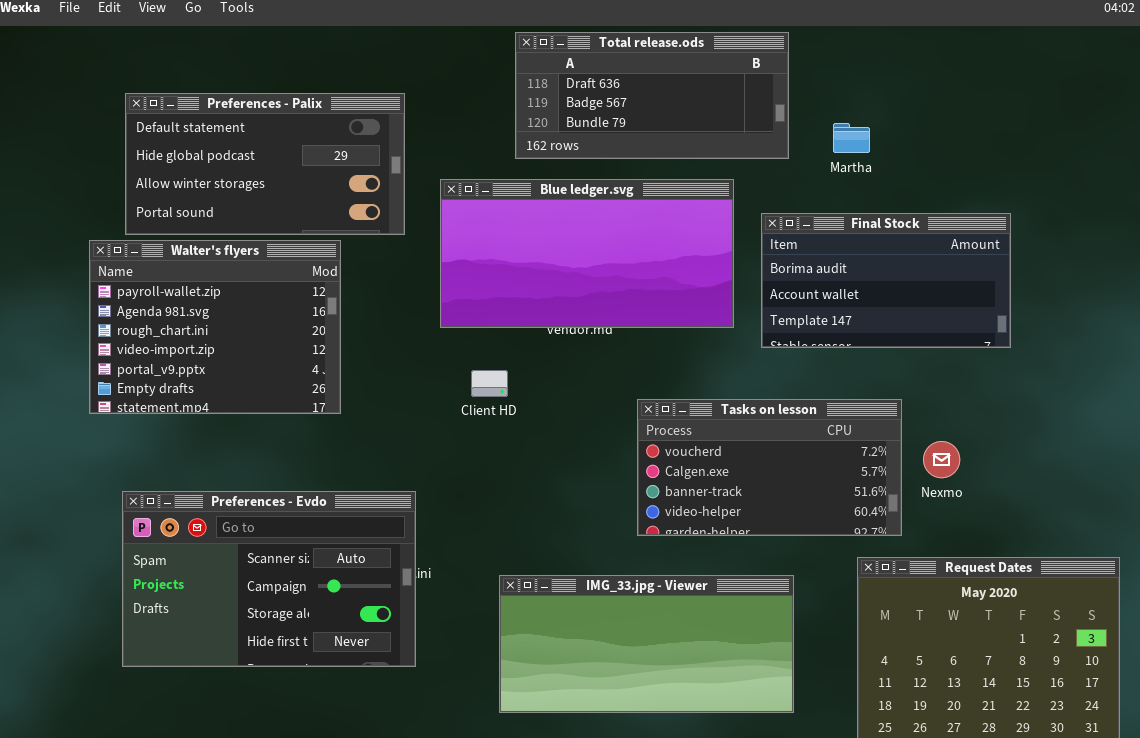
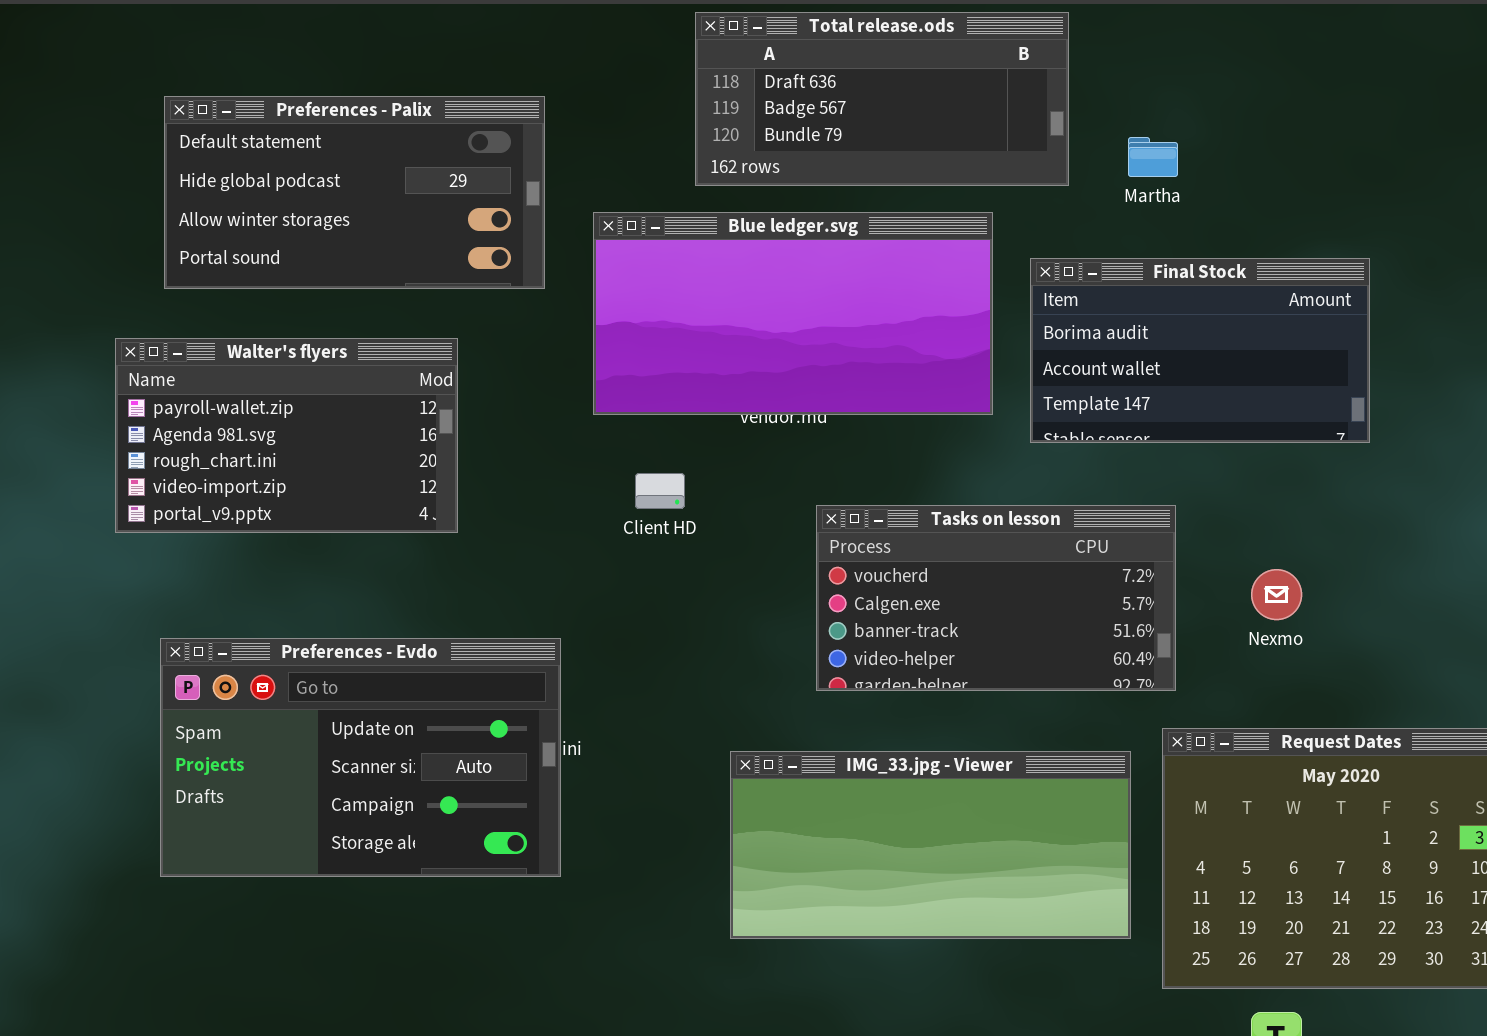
Walter's flyers: [89,240,341,414] -> [115,338,458,533], resized
Tasks on lesson: [637,399,902,536] -> [816,505,1176,691], moved
Preferences - Evdo: [122,491,416,667] -> [160,638,561,877], scrolled up 1 row
IMG_33.jpg - Viewer: [499,575,794,713] -> [730,751,1131,939], moved

